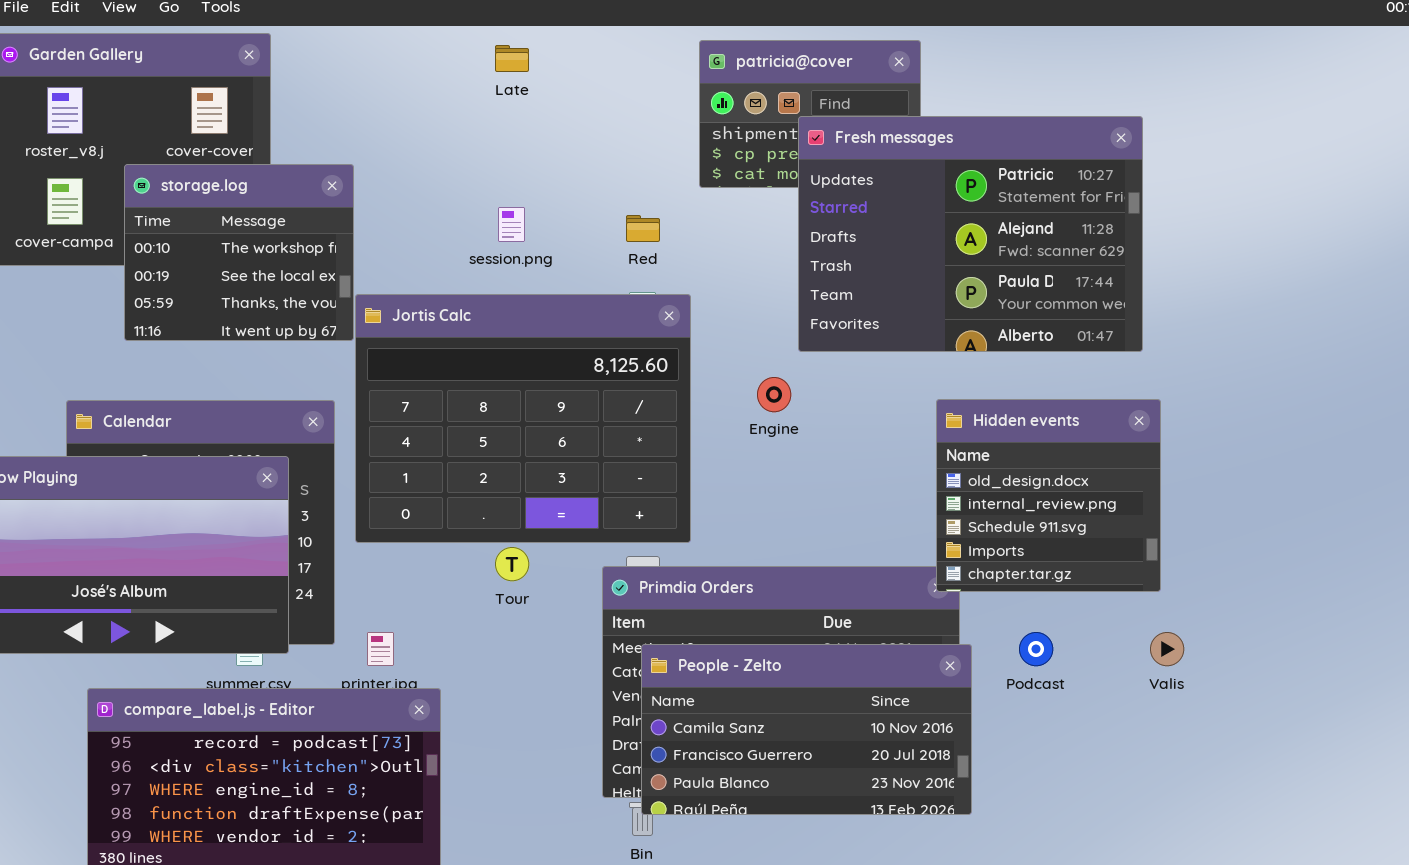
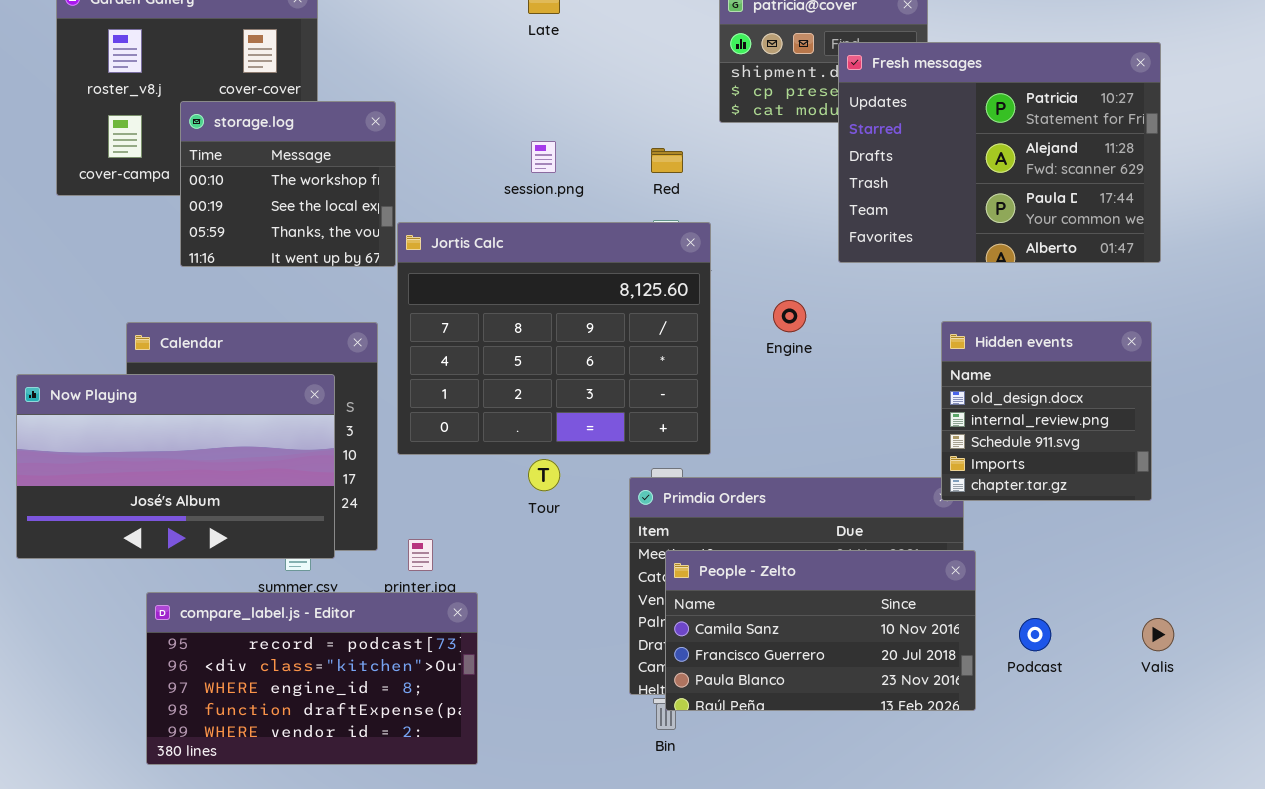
Fresh messages: [798,116,1143,352] -> [838,42,1161,263], moved
Podcast: [1019,632,1053,666] -> [1019,618,1051,651], moved
Valis: [1150,632,1184,666] -> [1142,618,1174,651], moved

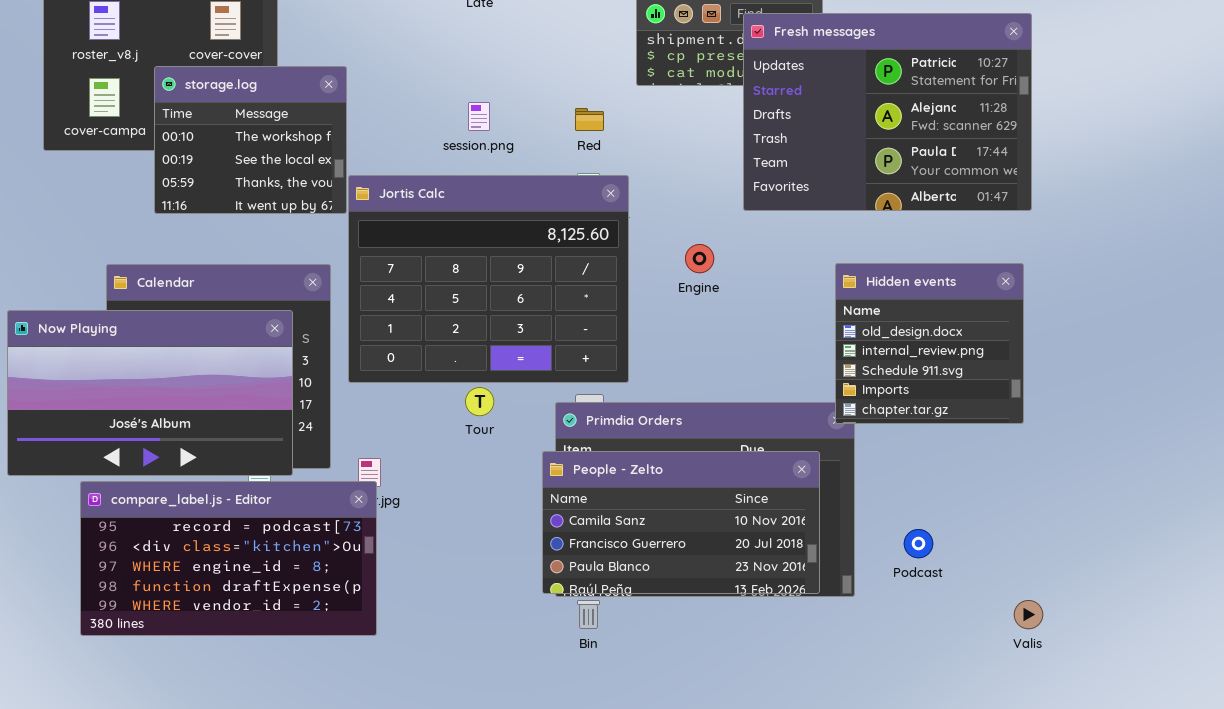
People - Zelto: [665,550,976,711] -> [542,451,820,594], moved
compare_label.js - Editor: [146,592,478,765] -> [80,481,377,636], moved
Valis: [1142,618,1174,651] -> [1014,600,1043,629], moved

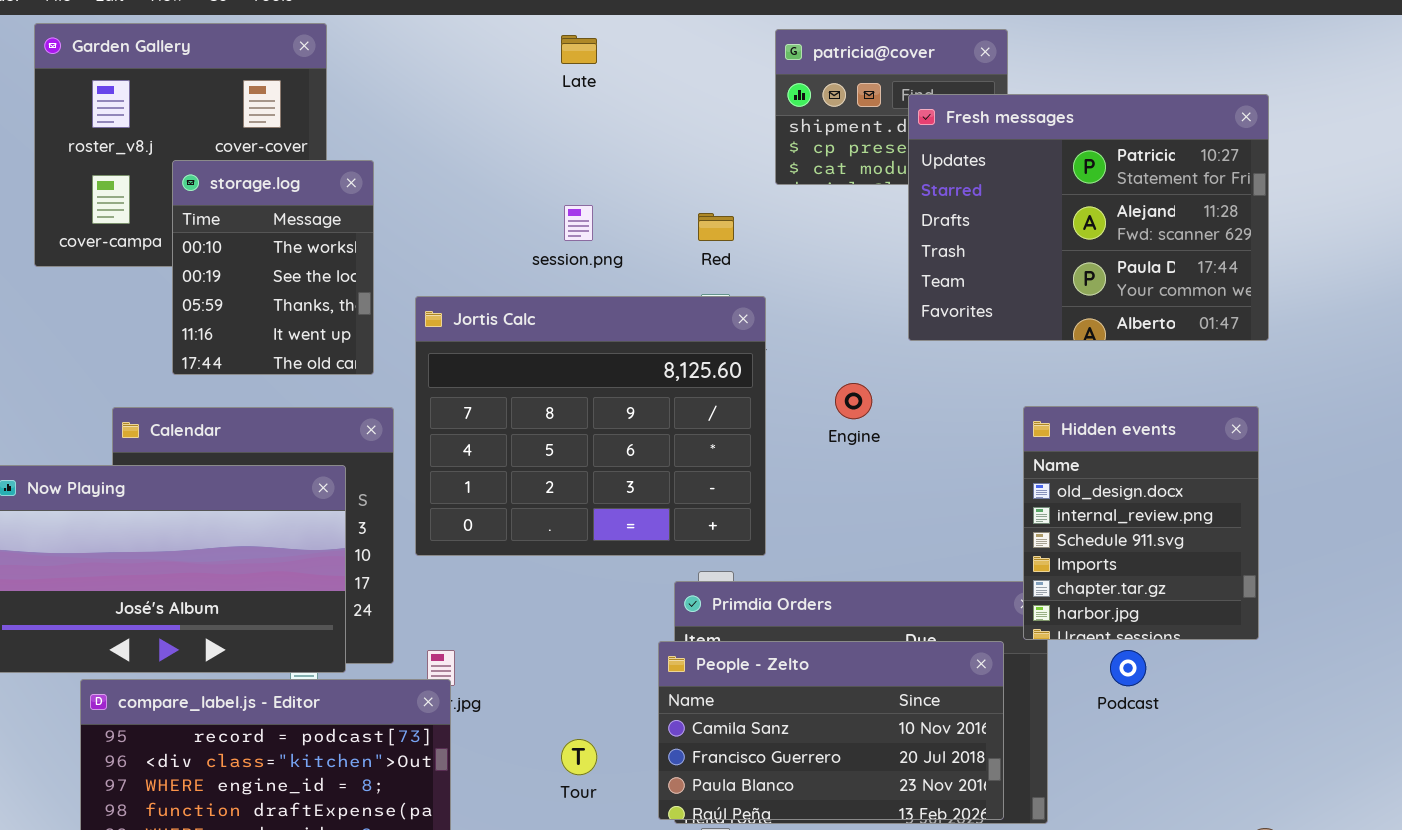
storage.log: [154,66,347,214] -> [172,160,374,375], resized
Hidden events: [835,263,1024,424] -> [1023,406,1259,640], resized
Tour: [465,387,494,416] -> [561,739,597,775], moved
Podcast: [904,529,933,558] -> [1110,650,1146,686], moved

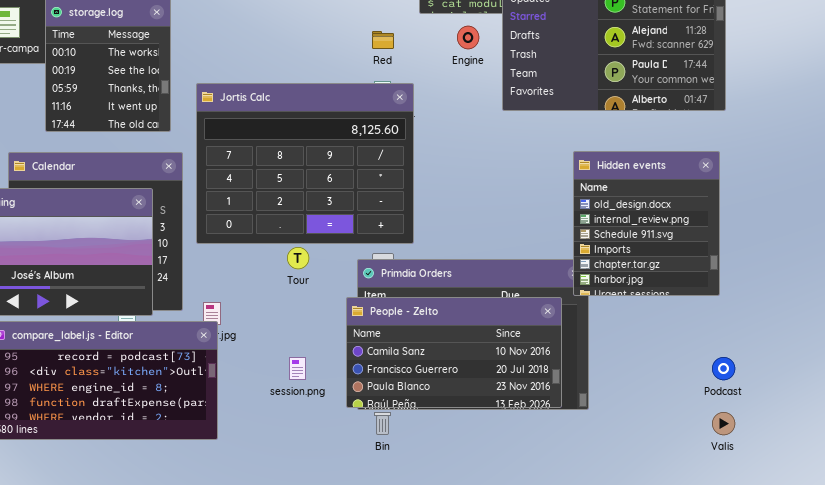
session.png: [564,205,593,241] -> [289,357,306,380], moved
Engine: [835,383,872,419] -> [457,26,479,49], moved
Podcast: [1110,650,1146,686] -> [712,357,735,380], moved
Tour: [561,739,597,775] -> [287,247,309,269], moved

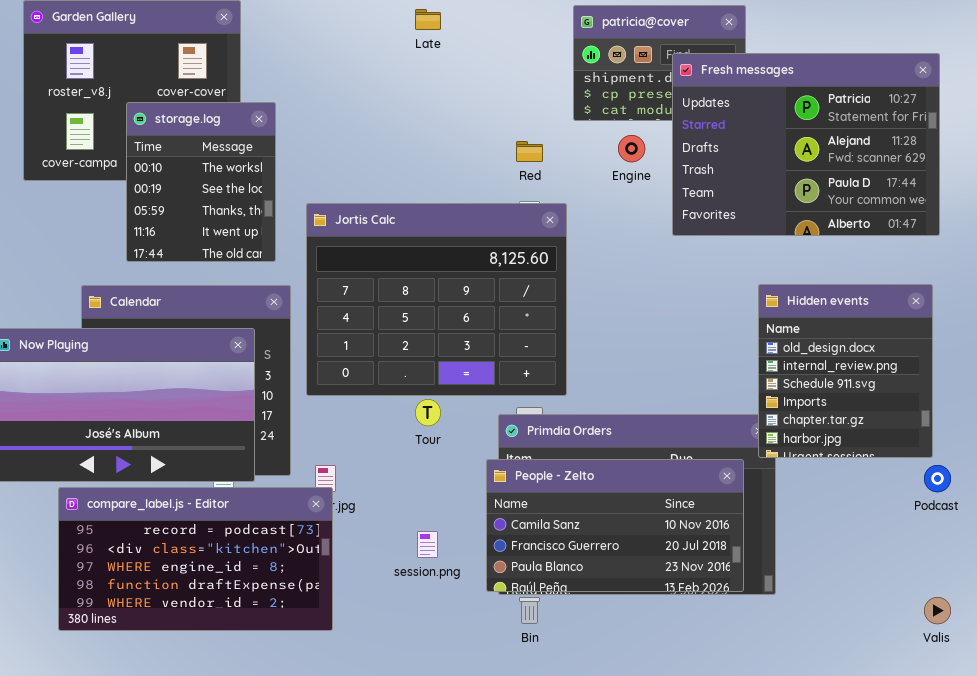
Podcast: [712,357,735,380] -> [924,465,951,492], moved

